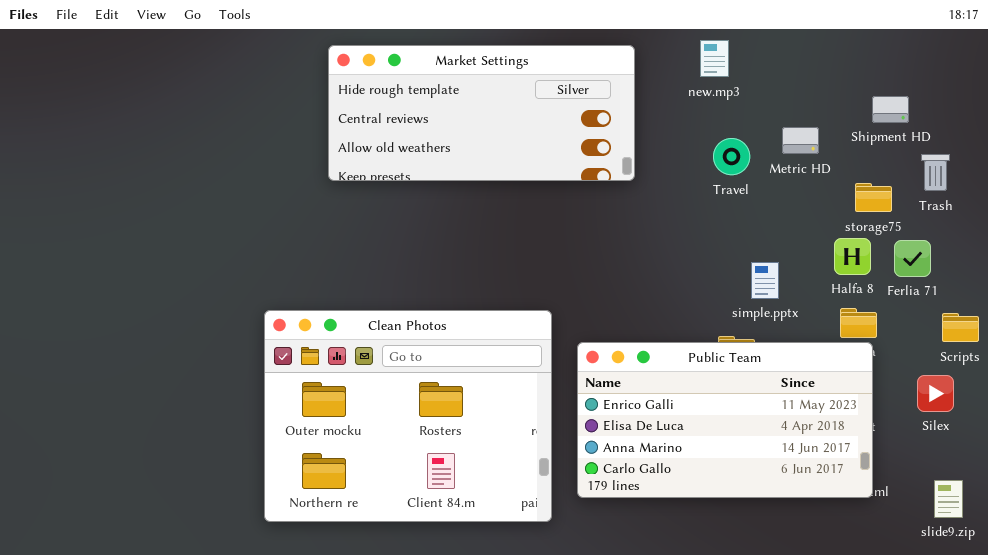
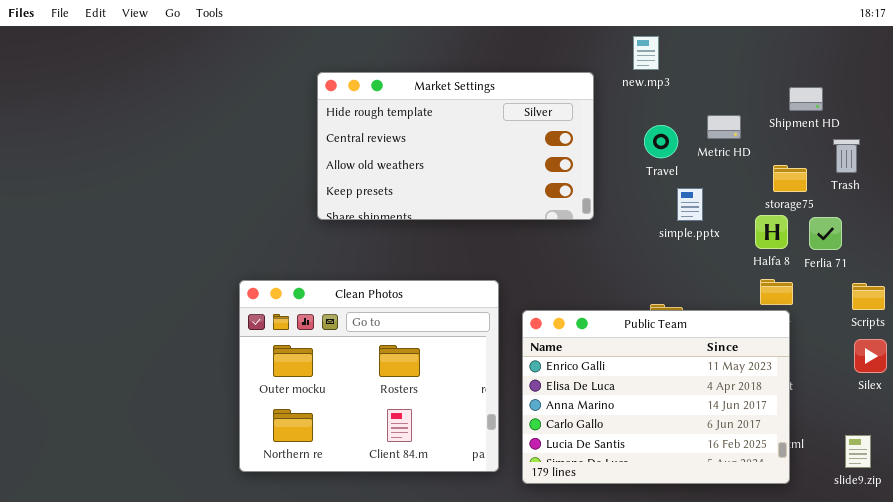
Market Settings: [328,45,635,181] -> [317,72,594,220], moved, resized
simple.pptx: [751,262,779,299] -> [677,188,703,221], moved
Public Team: [577,342,873,498] -> [522,310,790,484], resized
Silex: [917,375,954,412] -> [854,339,887,373], moved

